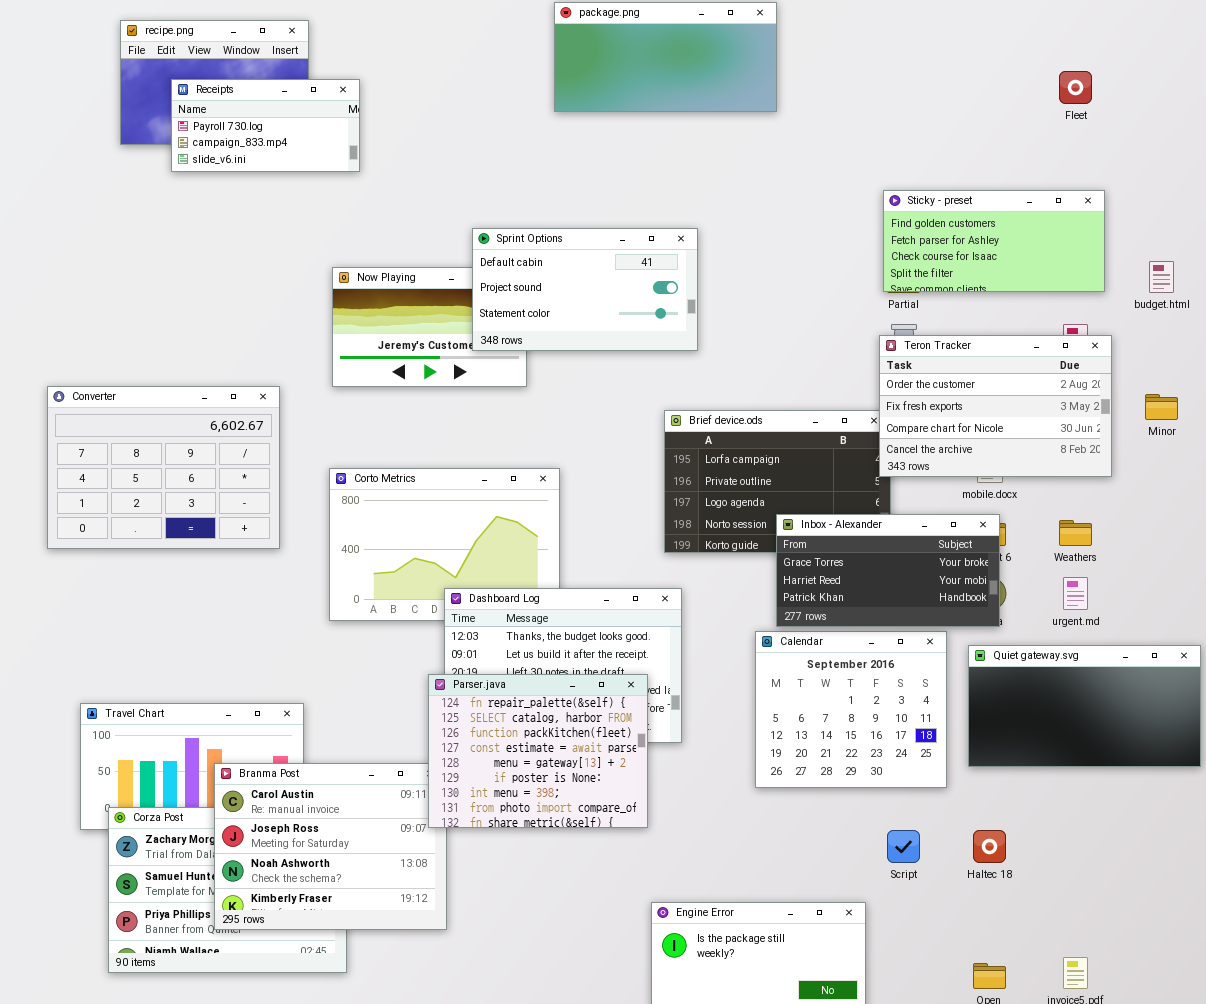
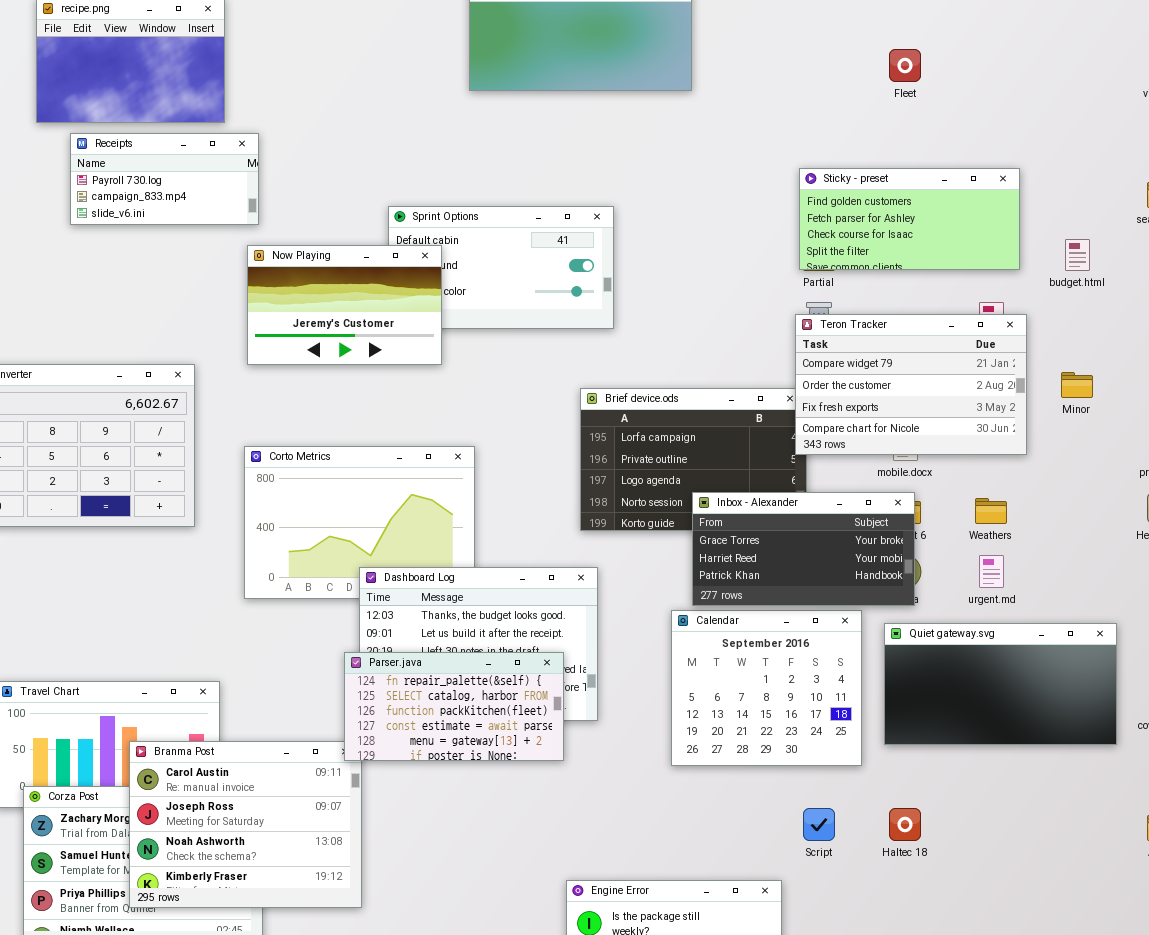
Fleet: [1059,71,1092,104] -> [889,49,921,82], moved
Receipts: [171,79,360,172] -> [70,133,259,225], moved
Now Playing: [332,267,527,387] -> [247,245,442,365], raised
Teron Tracker: [879,335,1112,477] -> [795,314,1027,455], scrolled up 1 row
Parser.java: [428,674,648,828] -> [344,652,564,761], resized

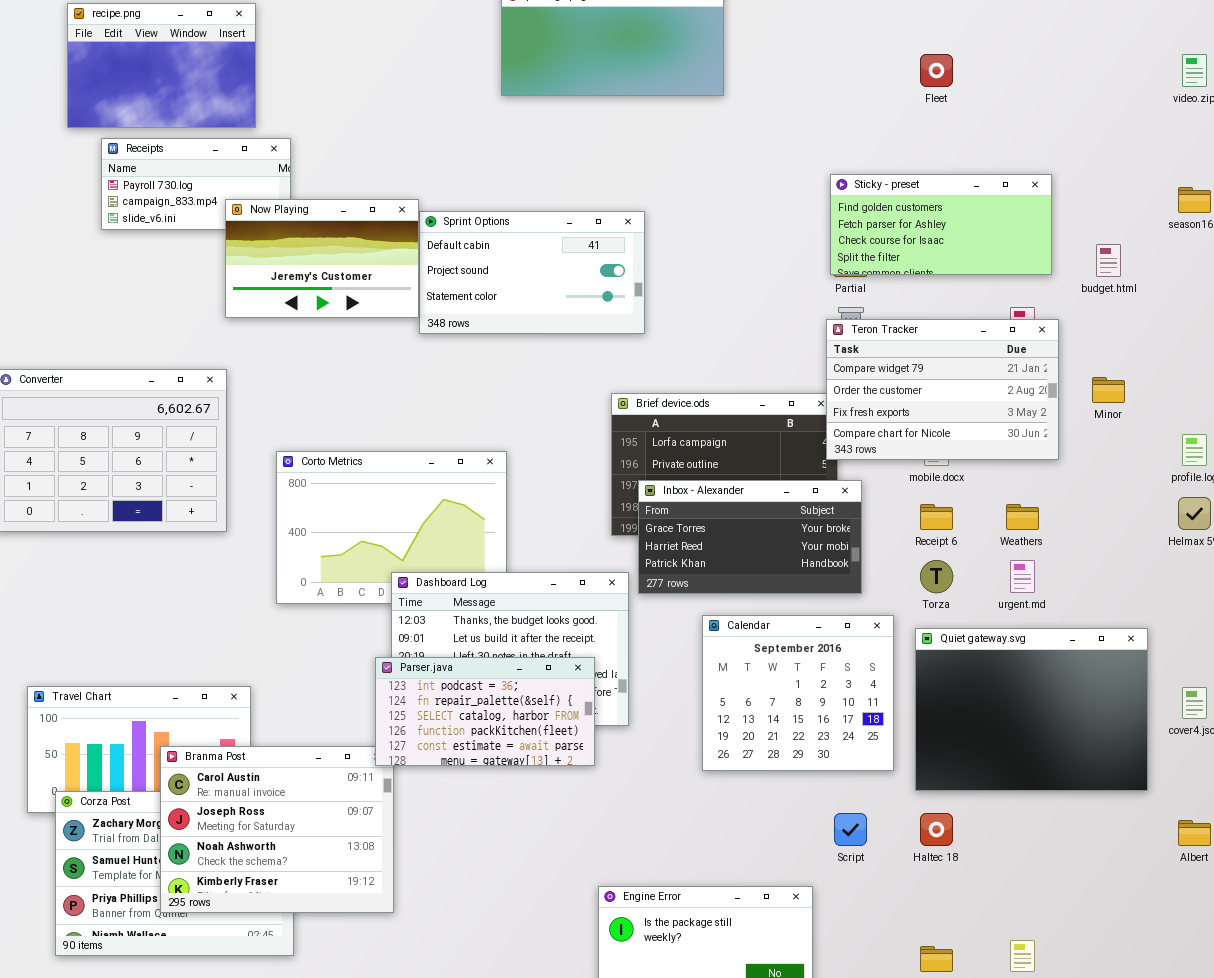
Now Playing: [247,245,442,365] -> [225,199,419,318], moved
Inbox - Alexander: [692,492,915,606] -> [638,480,862,594], moved
Quiet gateway.svg: [884,623,1117,745] -> [915,628,1148,791], resized
Parser.java: [344,652,564,761] -> [375,657,595,766], scrolled up 1 row

